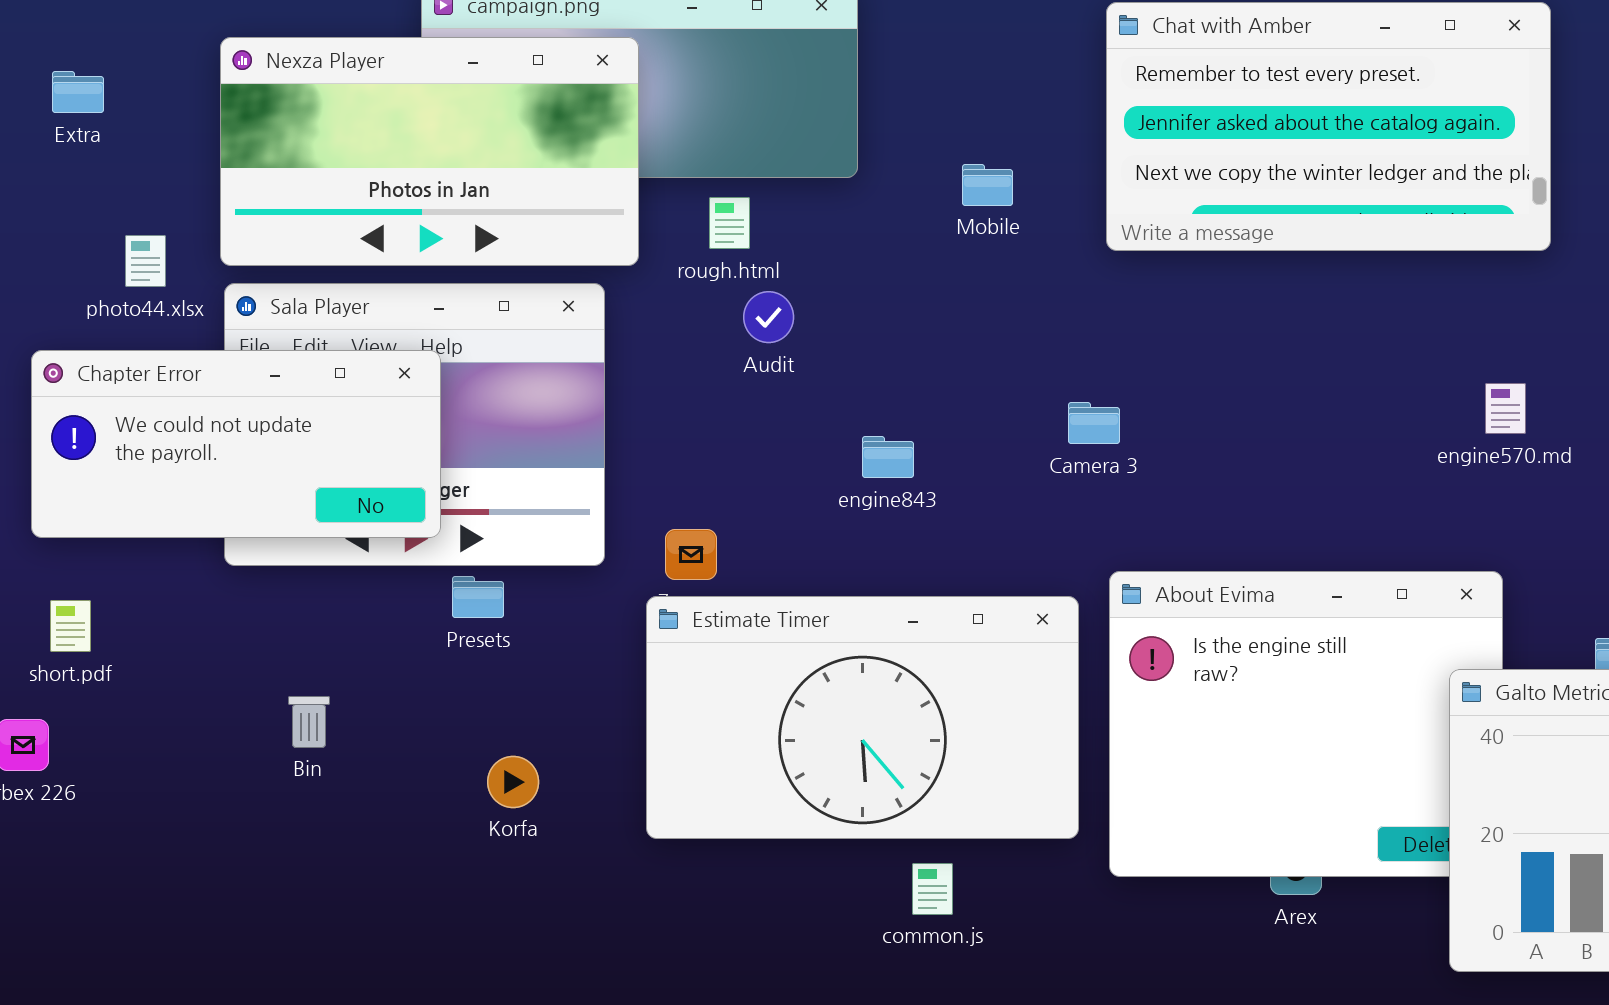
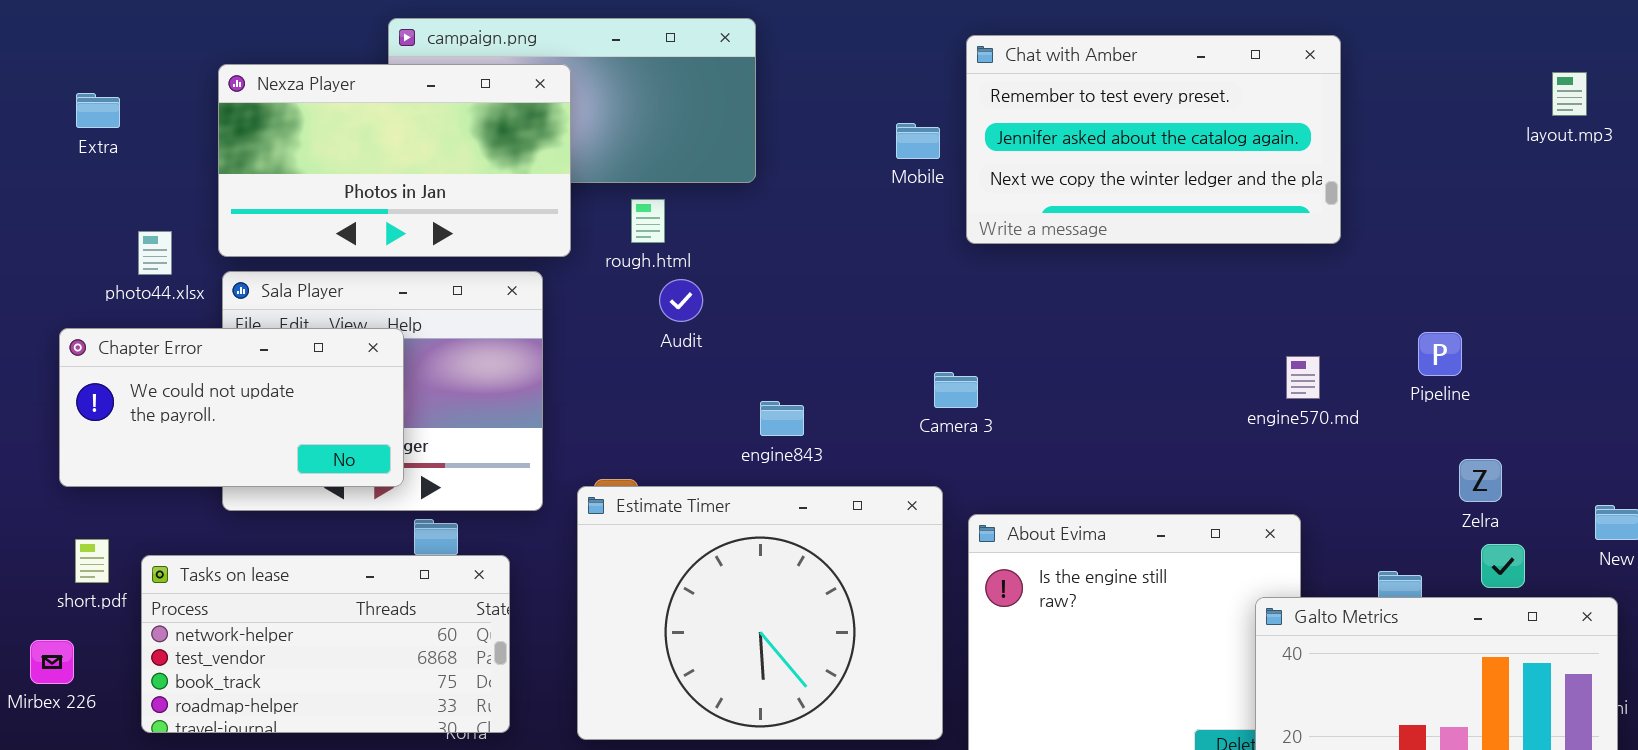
Mobile: [962,164,1013,206] -> [896,123,940,159], moved
Estimate Timer: [646,596,1079,839] -> [577,486,943,740], resized
Tasks on lease: none -> [141,555,510,733], opened

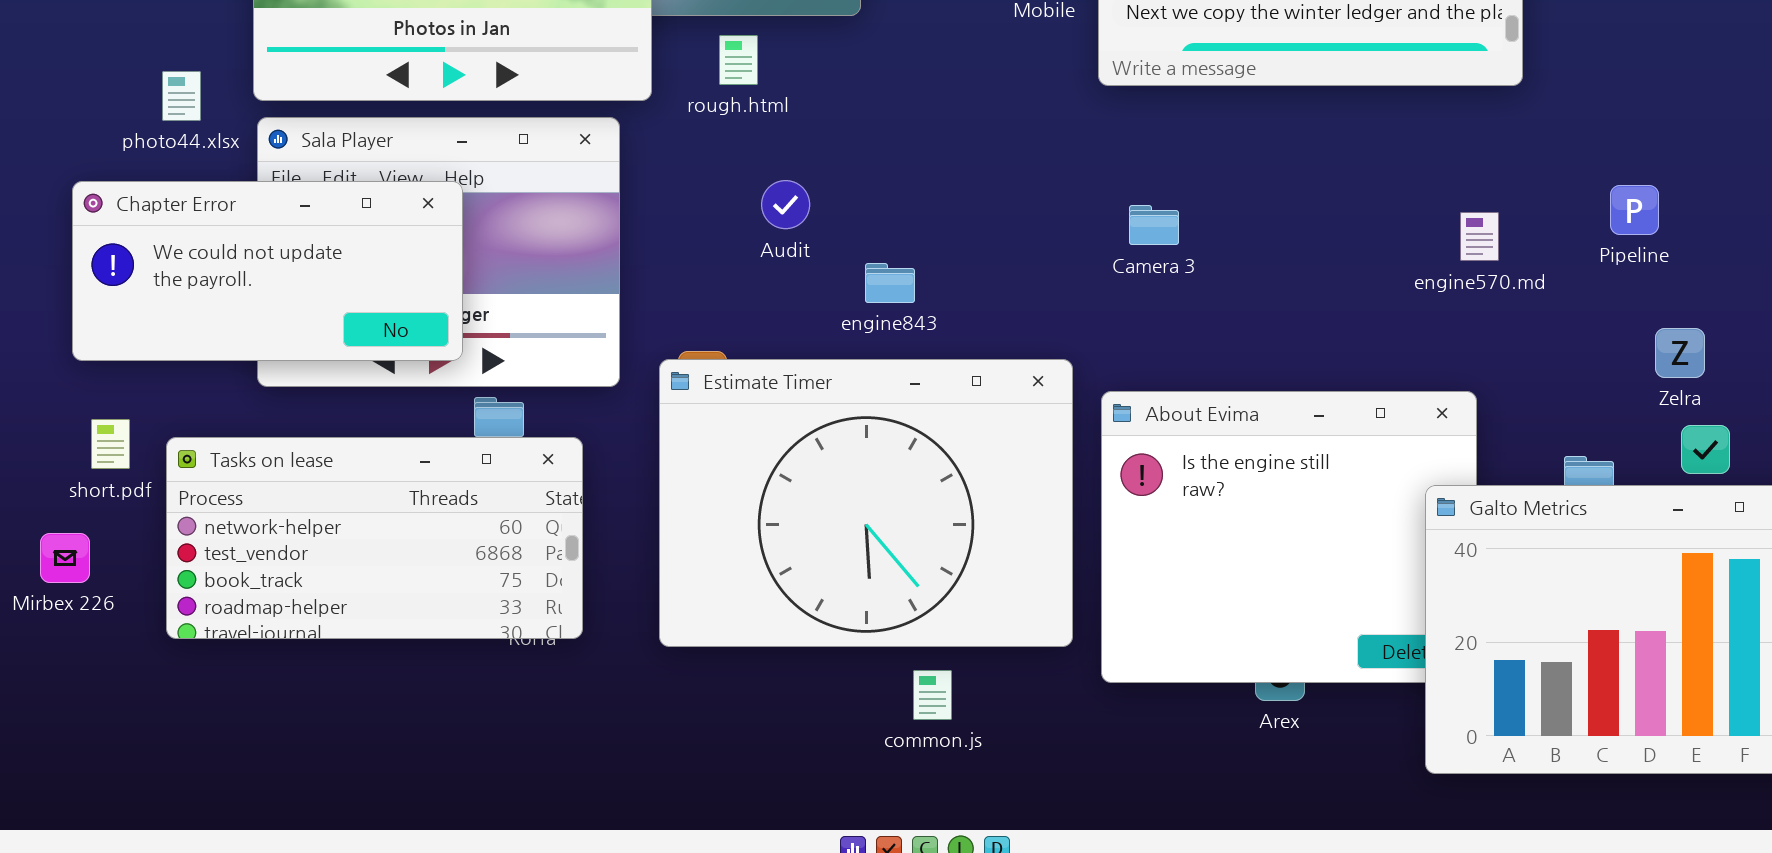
Audit: [659,279,703,322] -> [761,180,810,229], moved
Camera 3: [934,372,978,408] -> [1129,205,1179,245], moved

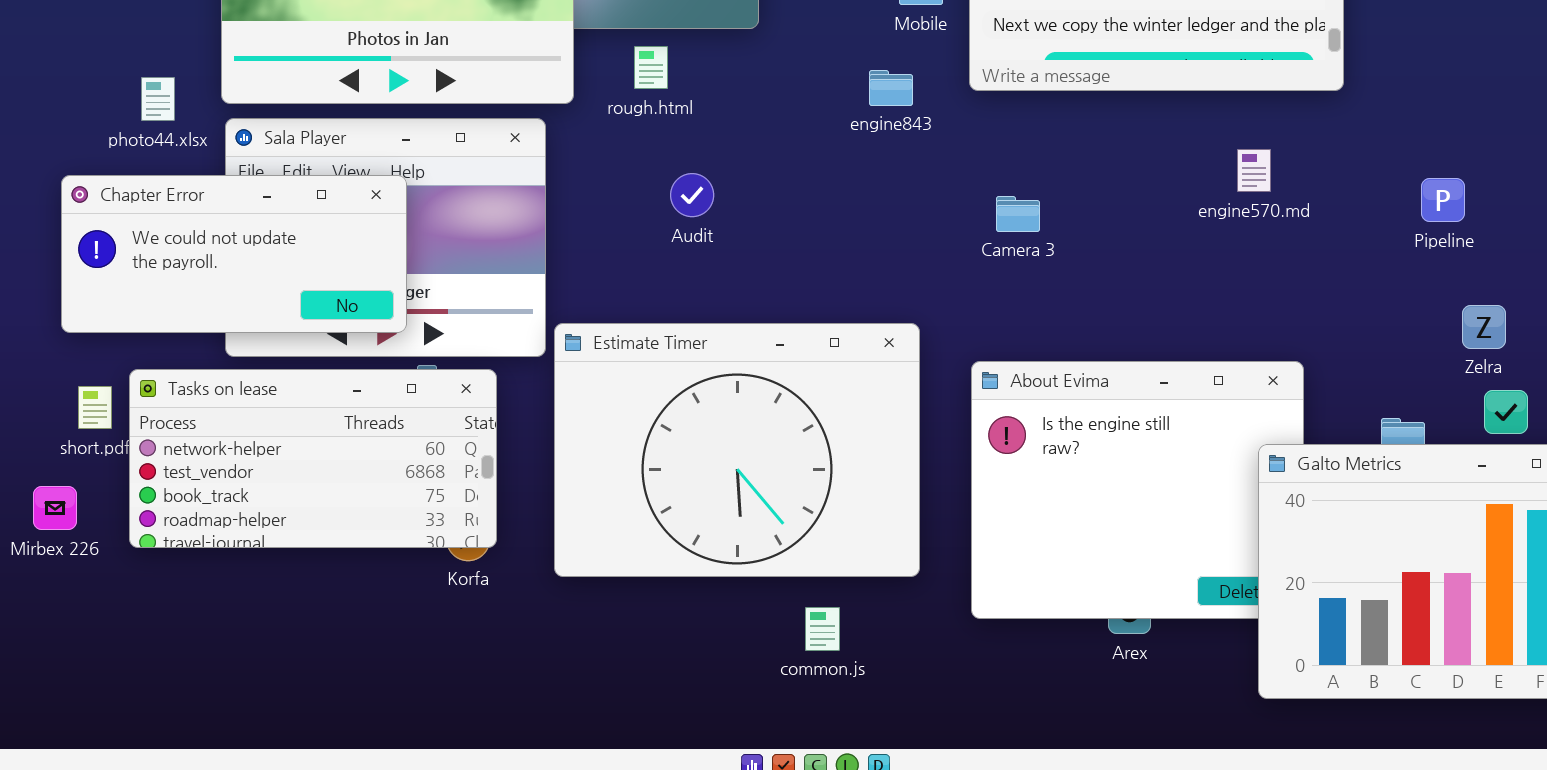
engine570.md: [1460,212,1499,261] -> [1237,149,1271,192], moved
engine843: [865,263,915,303] -> [869,70,913,106], moved
Estimate Timer: [659,359,1073,647] -> [554,323,920,577], moved
Tasks on lease: [166,437,583,639] -> [129,369,497,548], moved

